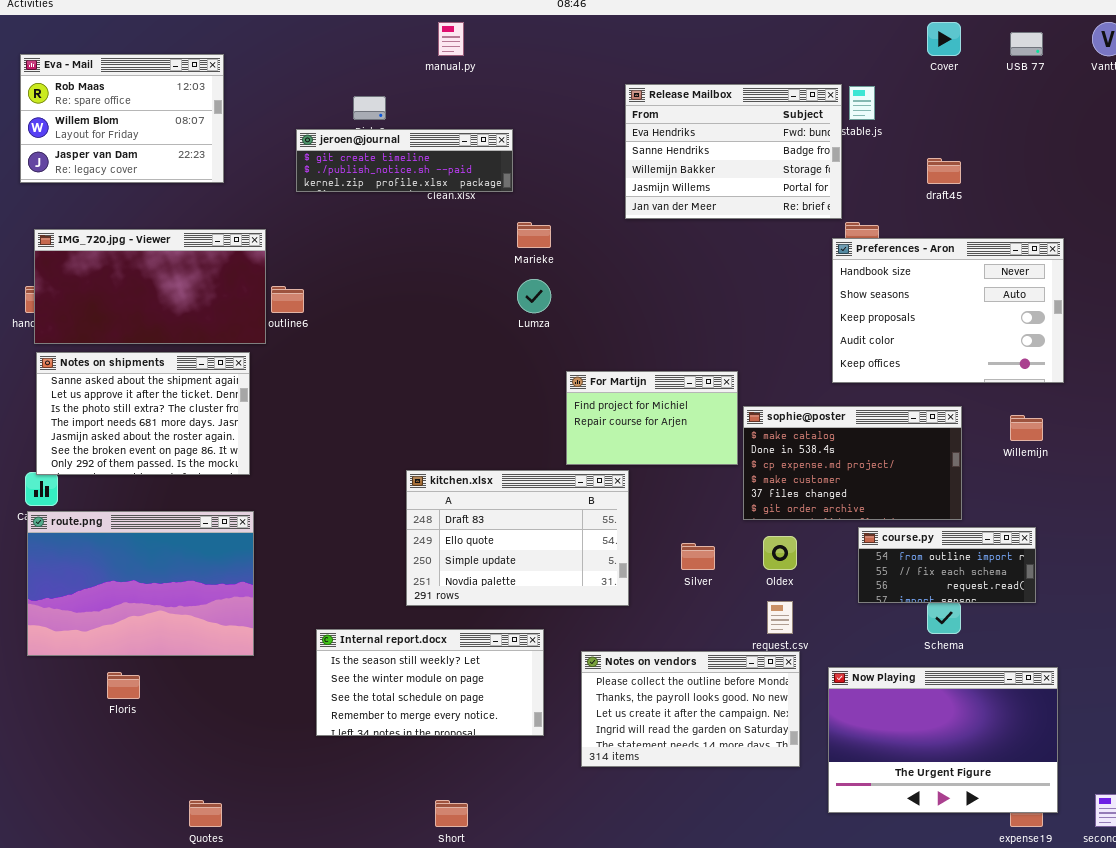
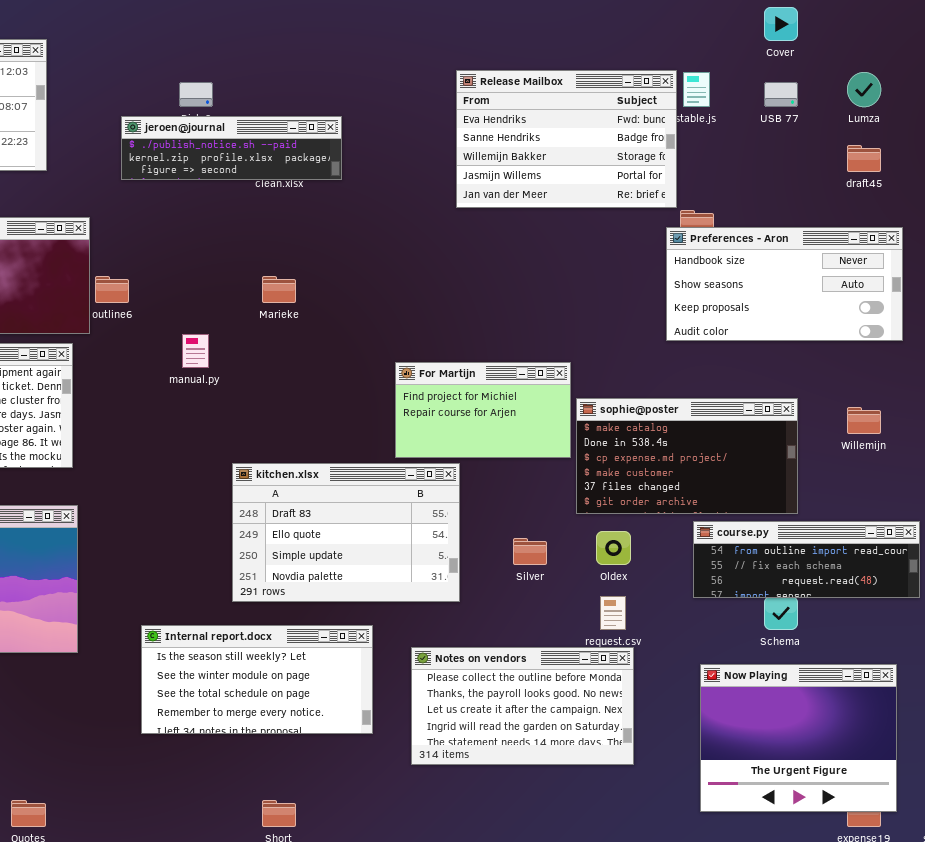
manual.py: [438,22,464,56] -> [182,334,209,368], moved
USB 77: [1010,32,1043,56] -> [764,82,798,107], moved
jeroen@journal: [296,129,513,192] -> [121,116,342,180], scrolled down 1 row
draft45: [927,158,961,184] -> [847,145,881,172], moved
Marieke: [517,222,551,248] -> [262,276,296,303], moved
Preferences - Aron: [832,238,1064,383] -> [666,227,903,341], resized
Lumza: [517,279,551,313] -> [847,72,881,107], moved
course.py: [858,527,1036,603] -> [693,521,920,598], resized
Now Playing: [828,667,1058,813] -> [700,664,897,812], resized

